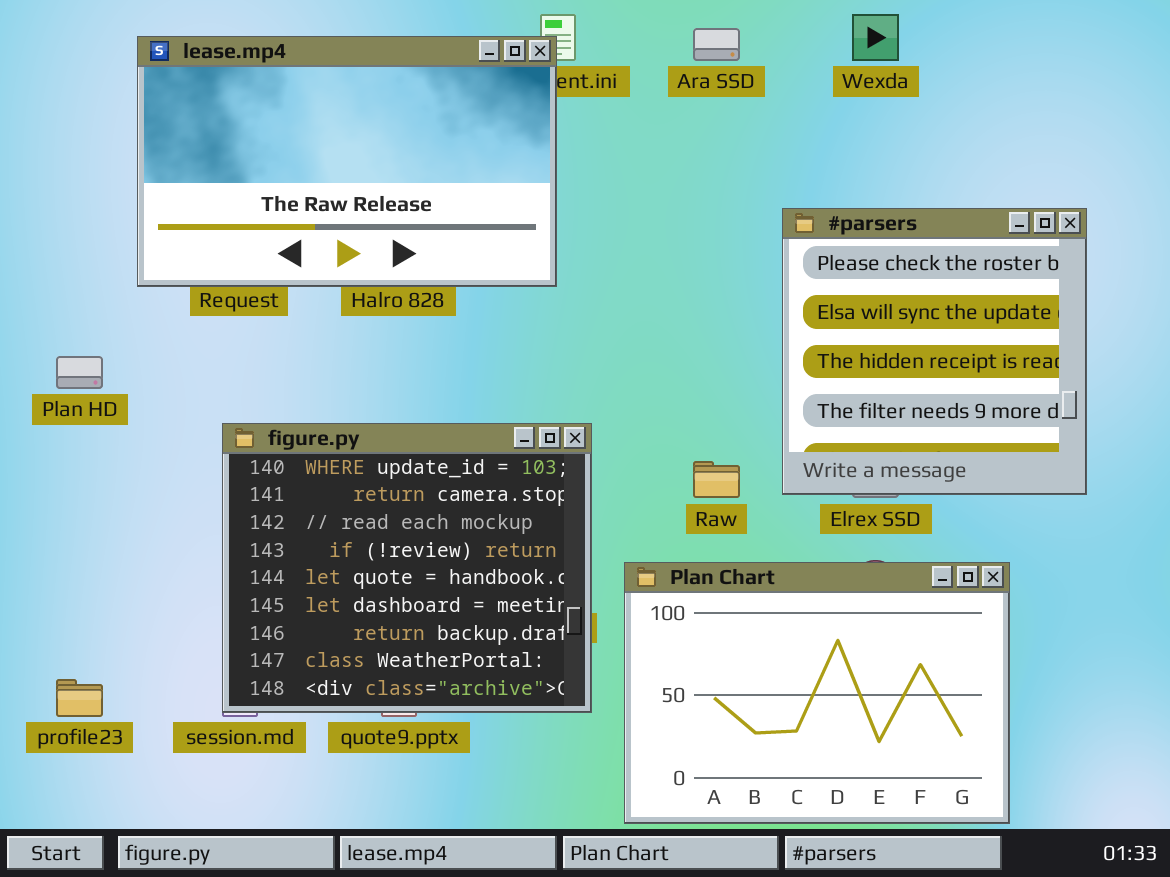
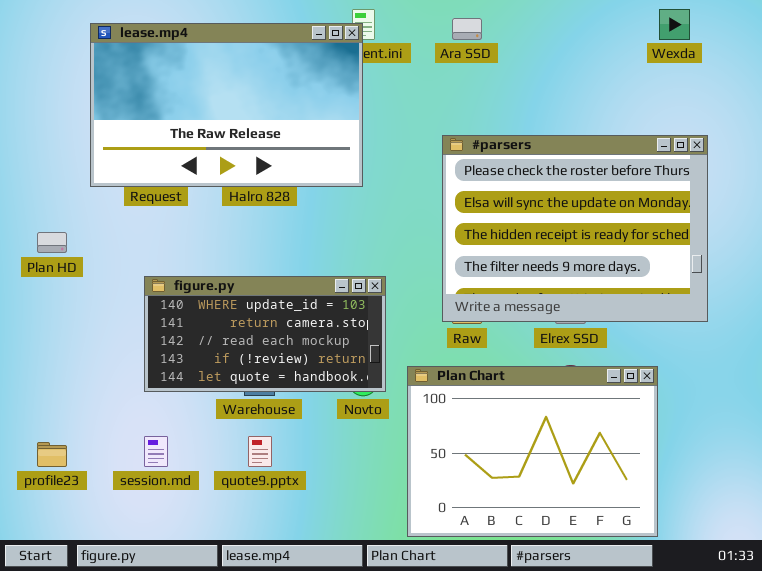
Wexda: [852,14,899,61] -> [659,9,690,40], moved
#parsers: [782,208,1087,495] -> [442,135,708,322], resized
figure.py: [222,423,592,713] -> [144,276,386,392], resized

